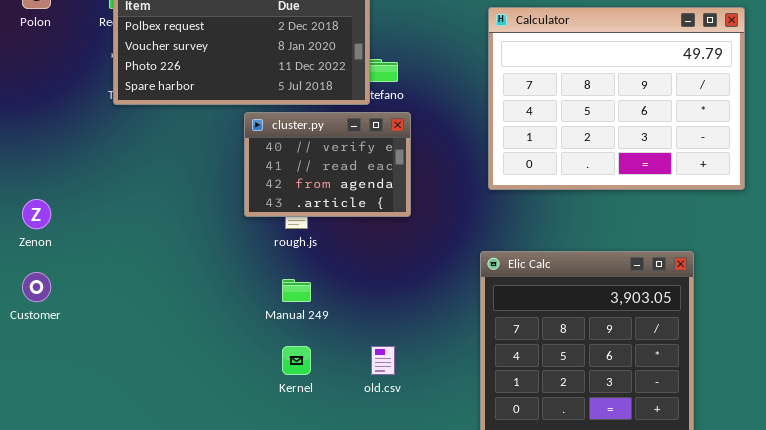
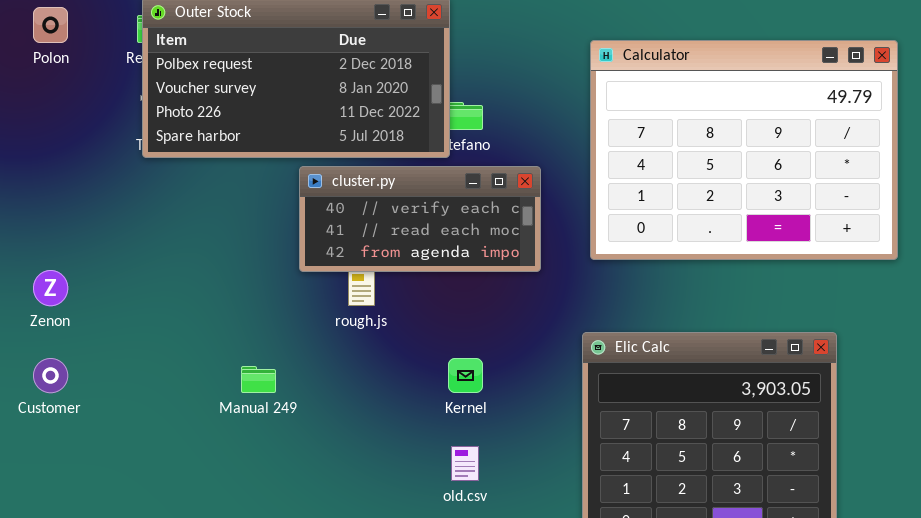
cluster.py: [244,112,411,217] -> [299,166,541,272], resized
Manual 249: [282,279,311,302] -> [241,366,276,393], moved
Kernel: [282,346,311,375] -> [448,358,483,393], moved

